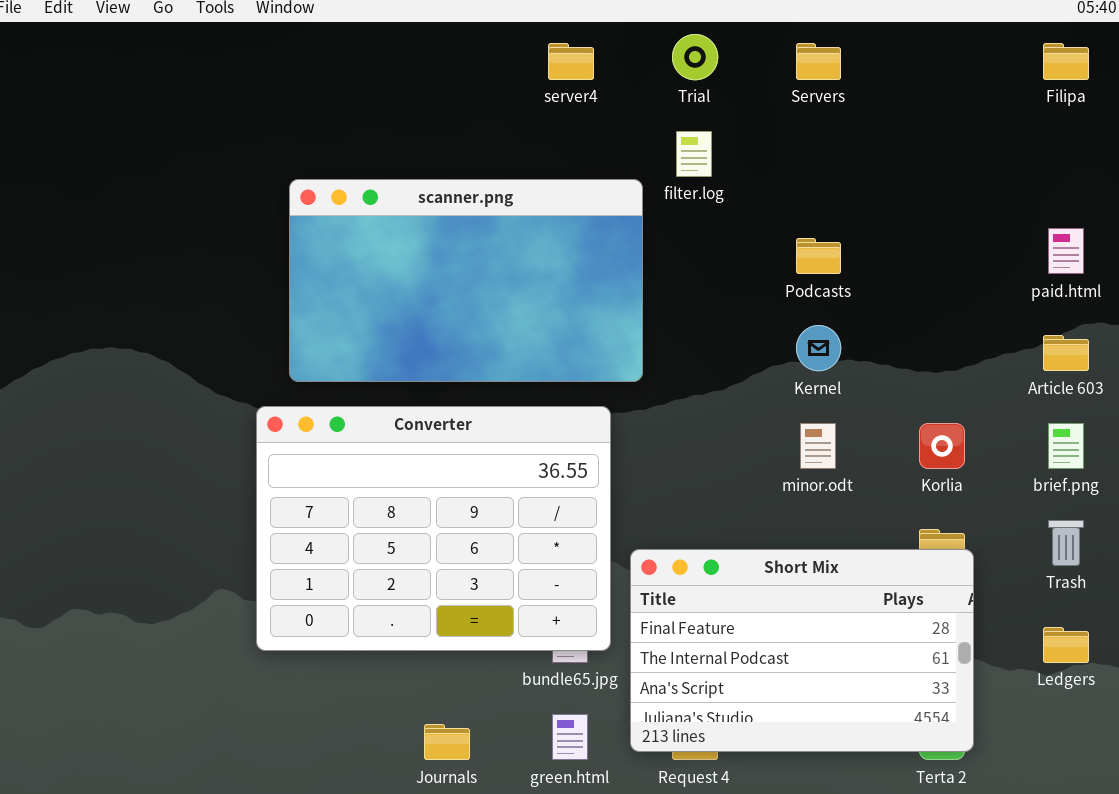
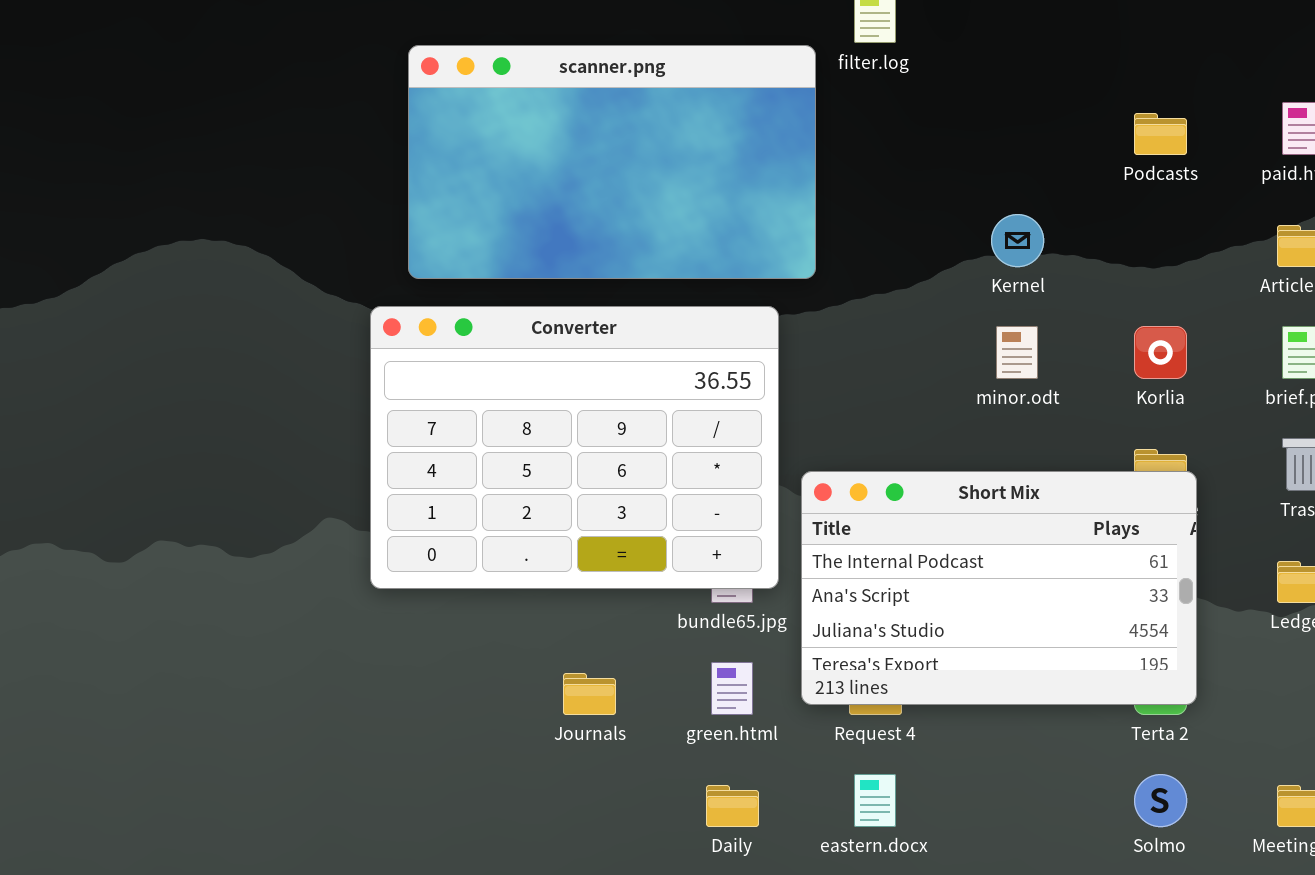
Podcasts: [796,238,841,274] -> [1134,113,1187,155], moved
Short Mix: [630,549,974,752] -> [801,471,1197,705], scrolled down 1 row

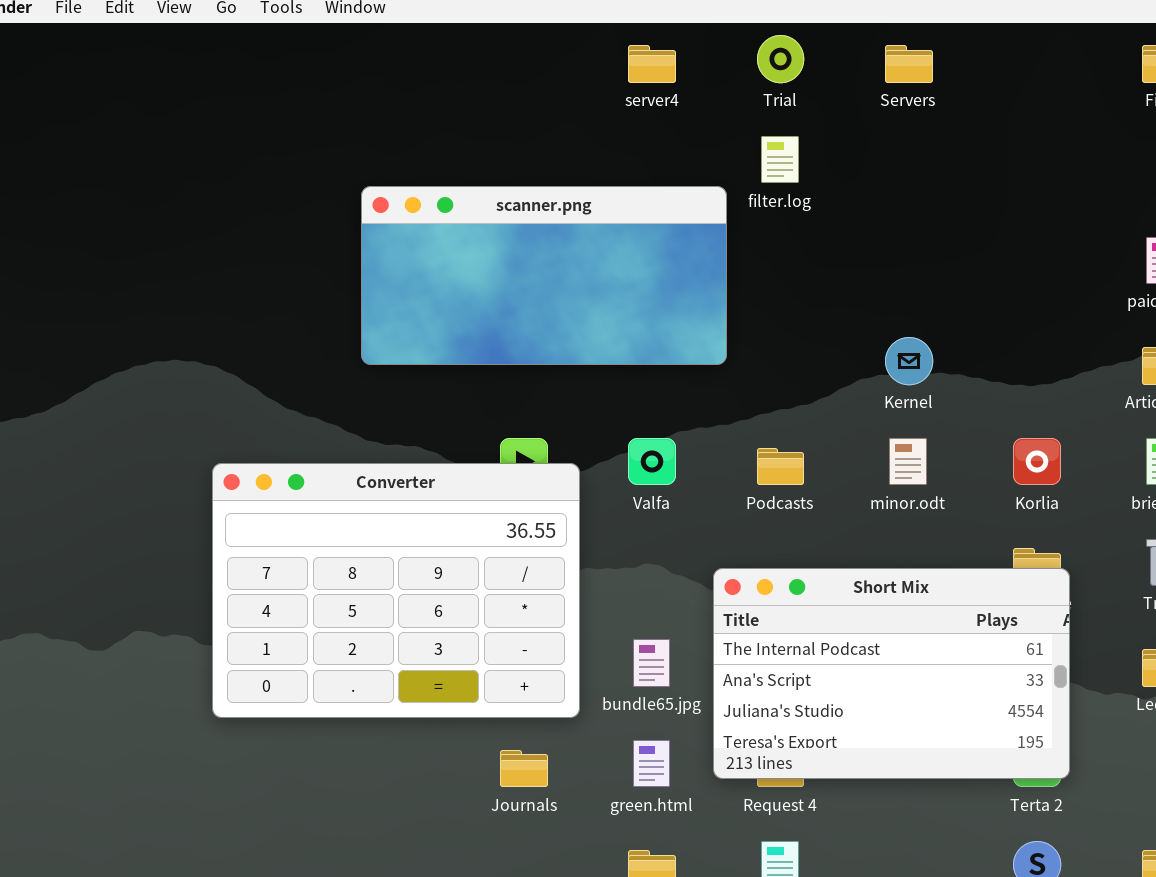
scanner.png: [408,45,816,279] -> [361,186,727,365], resized
Podcasts: [1134,113,1187,155] -> [757,448,804,485], moved
Converter: [370,306,779,589] -> [212,463,580,718], moved

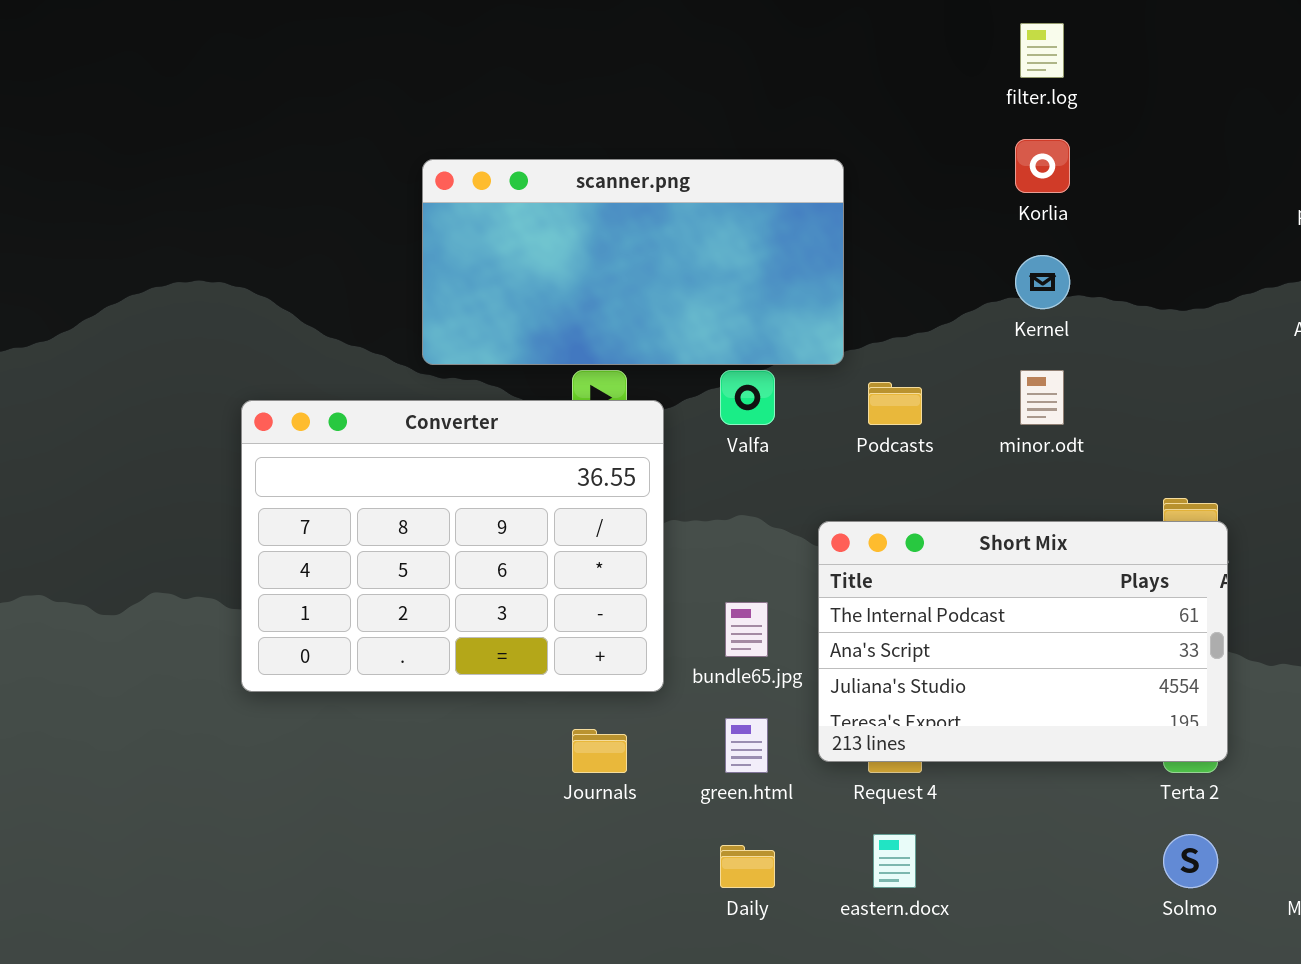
filter.log: [761,136,799,183] -> [1020,23,1064,78], moved
scanner.png: [361,186,727,365] -> [422,159,844,365], moved
Korlia: [1013,438,1061,485] -> [1015,139,1070,193], moved

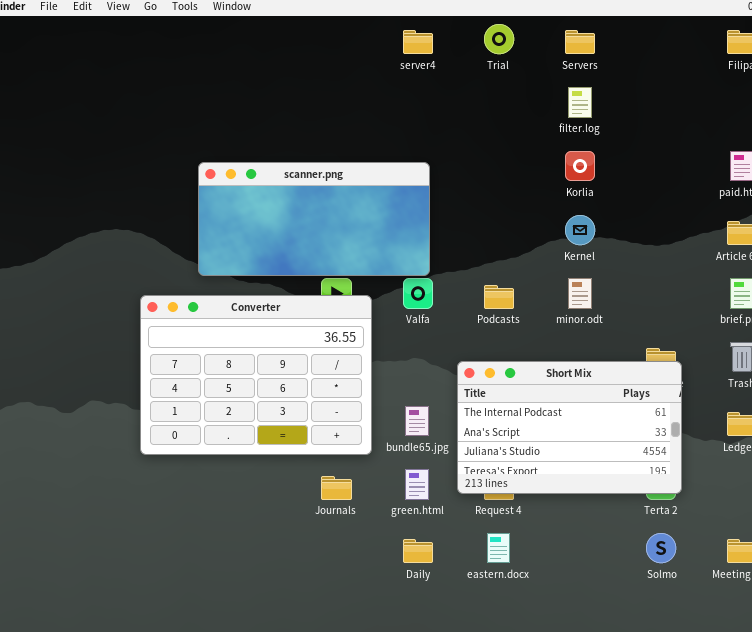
scanner.png: [422,159,844,365] -> [198,162,430,276], moved

